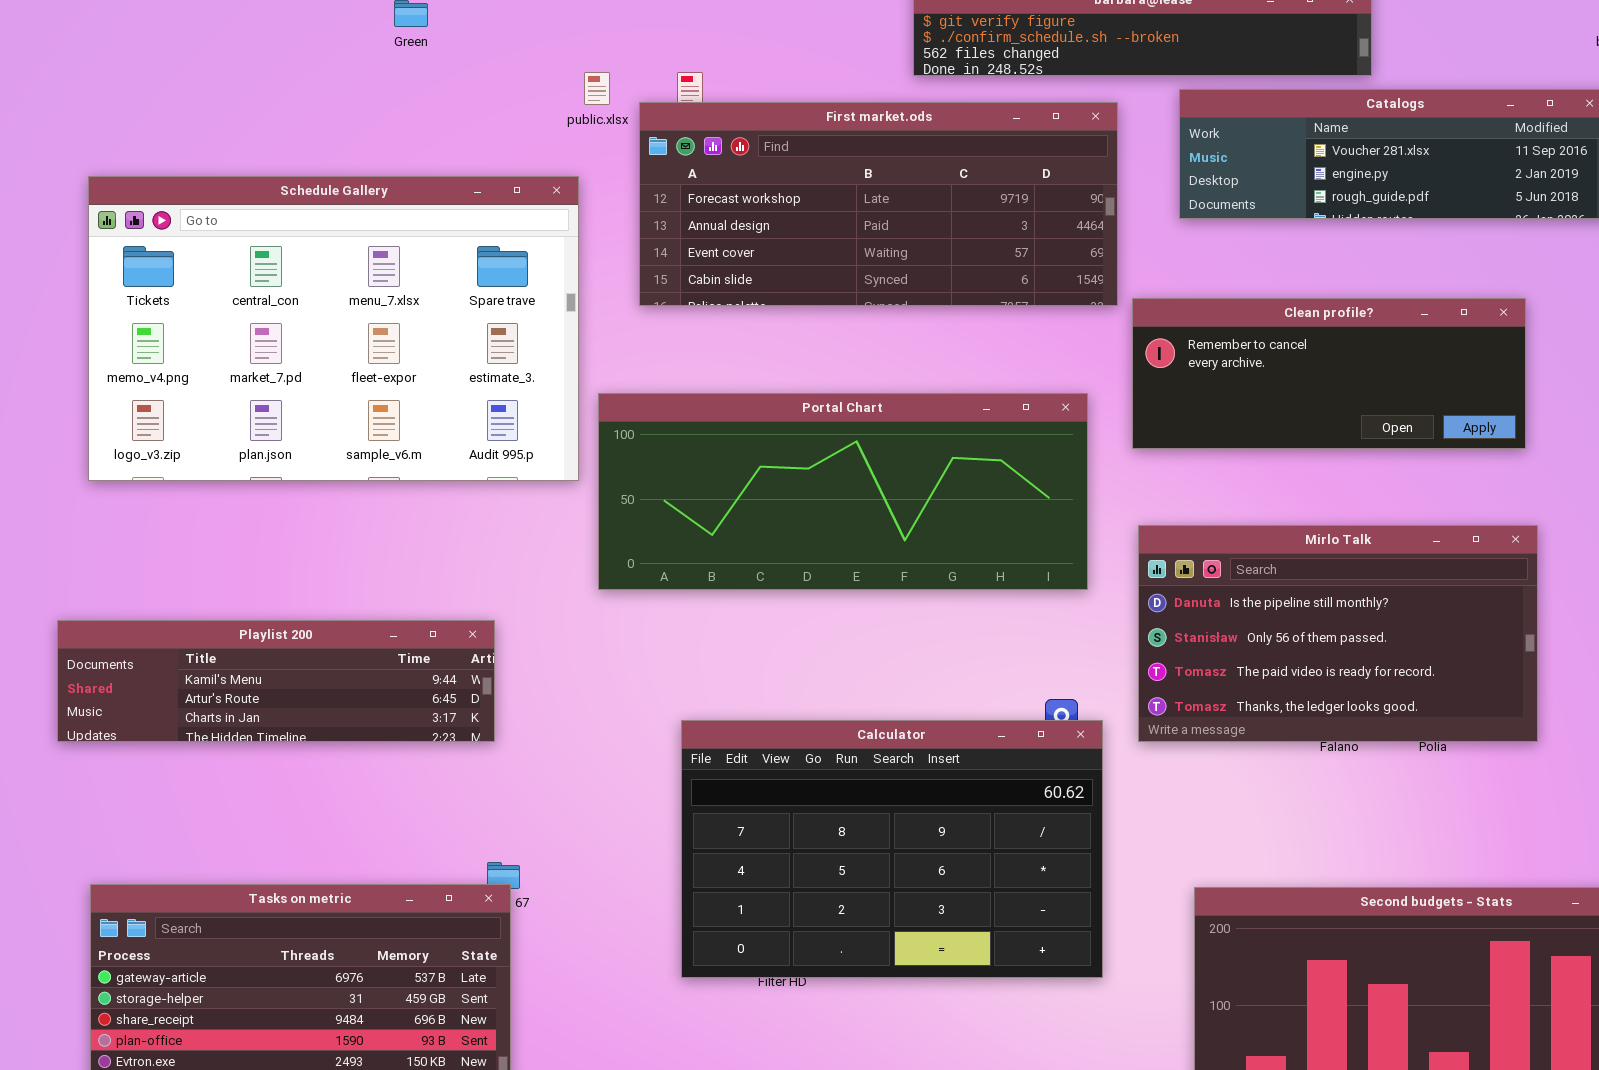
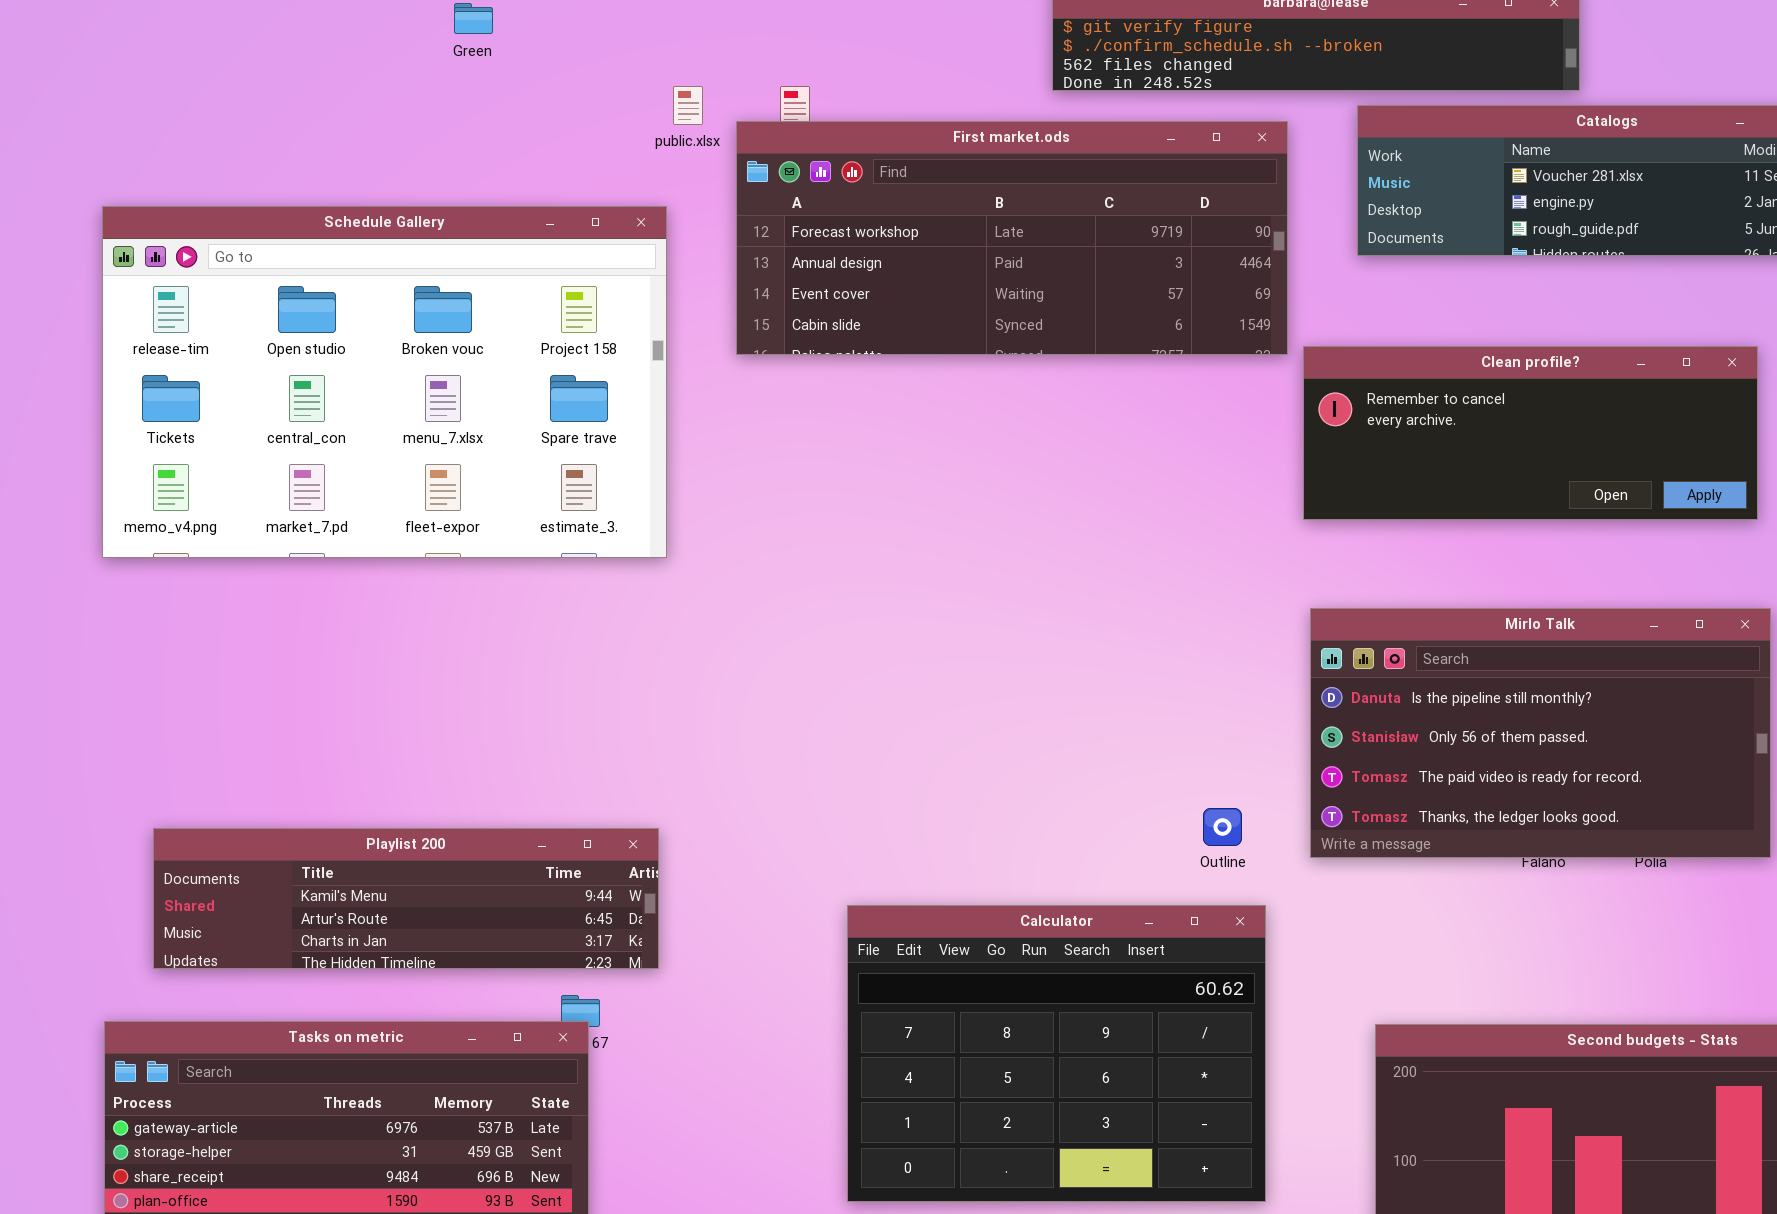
Schedule Gallery: [88,176,579,481] -> [102,206,667,558], scrolled up 1 row
Portal Chart: [598,393,1088,590] -> none, closed
Playlist 200: [57,620,495,742] -> [153,828,659,969], moved
Calculator: [681,720,1103,978] -> [847,905,1266,1202], moved, resized

